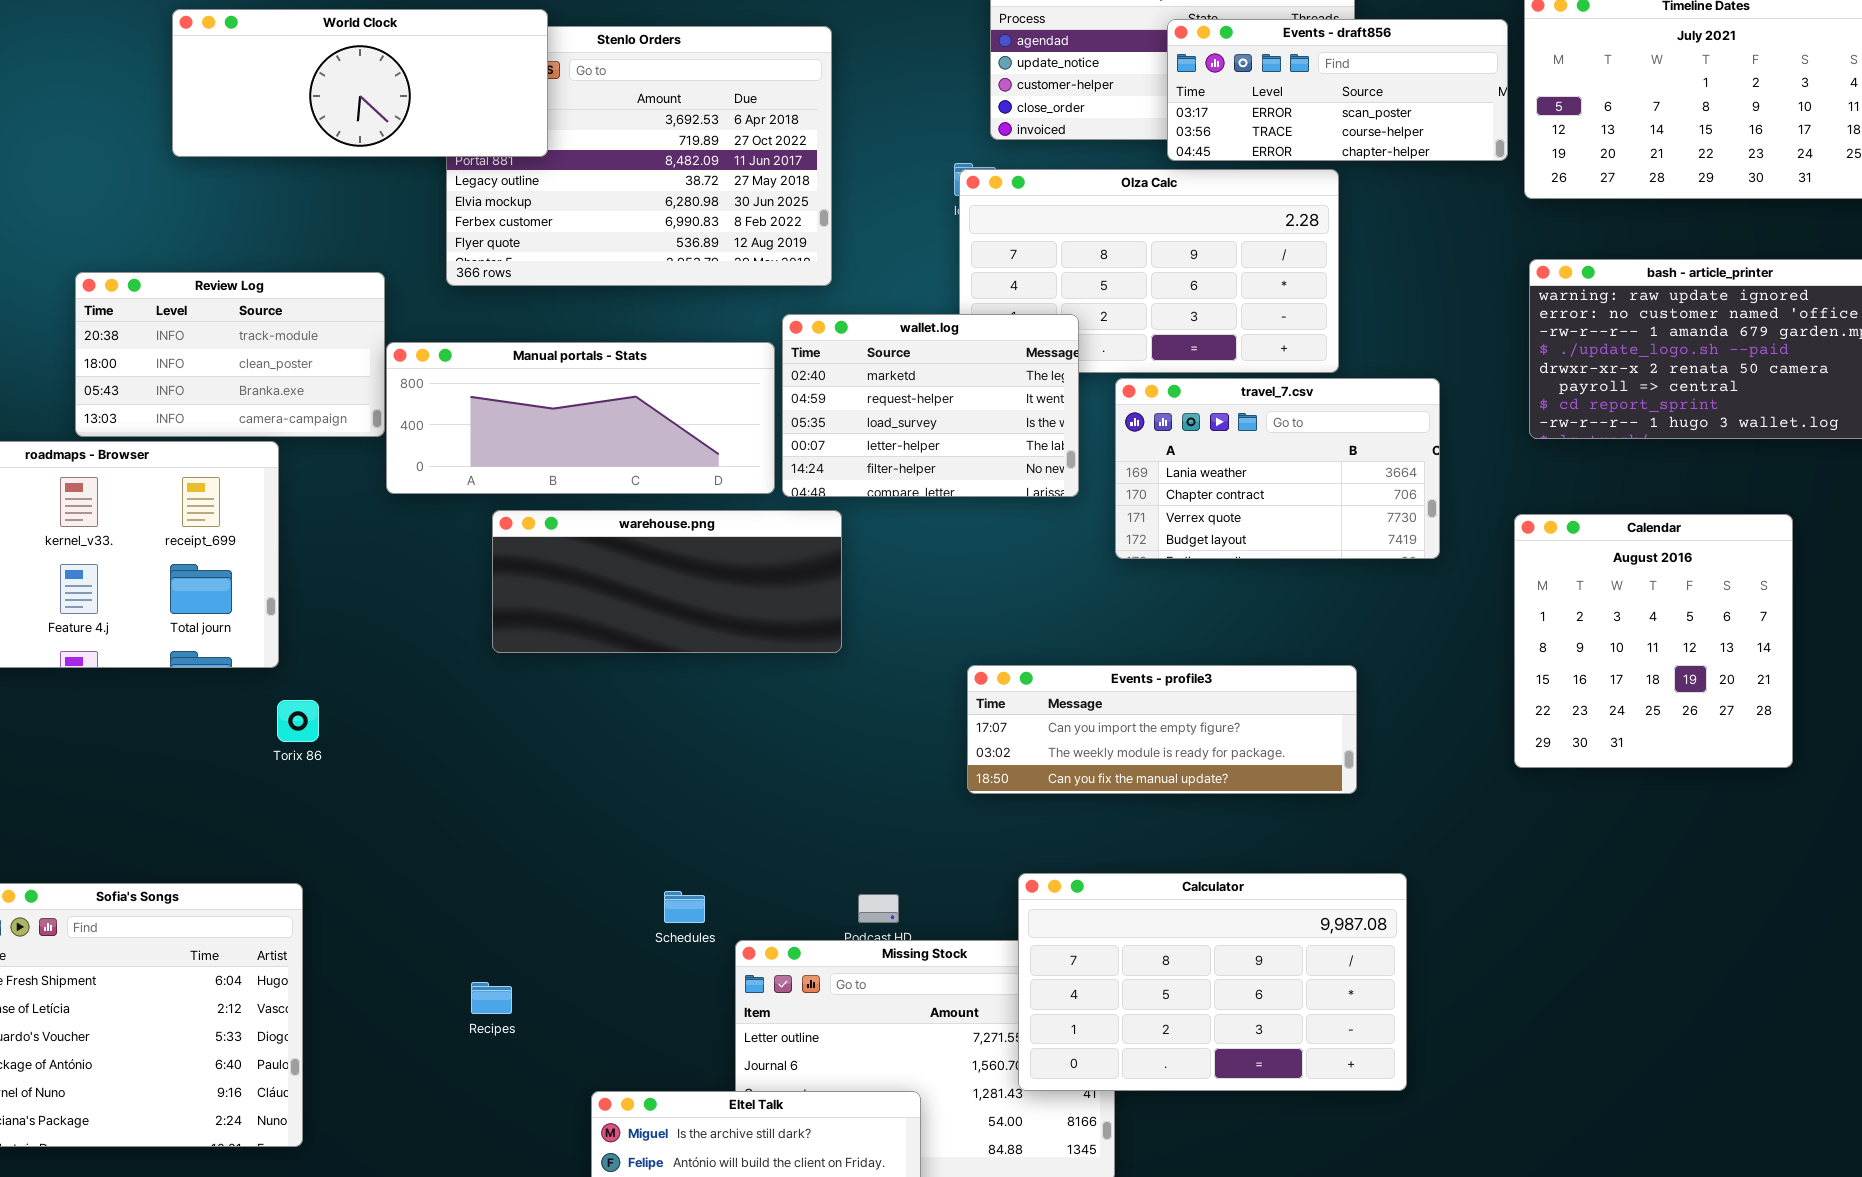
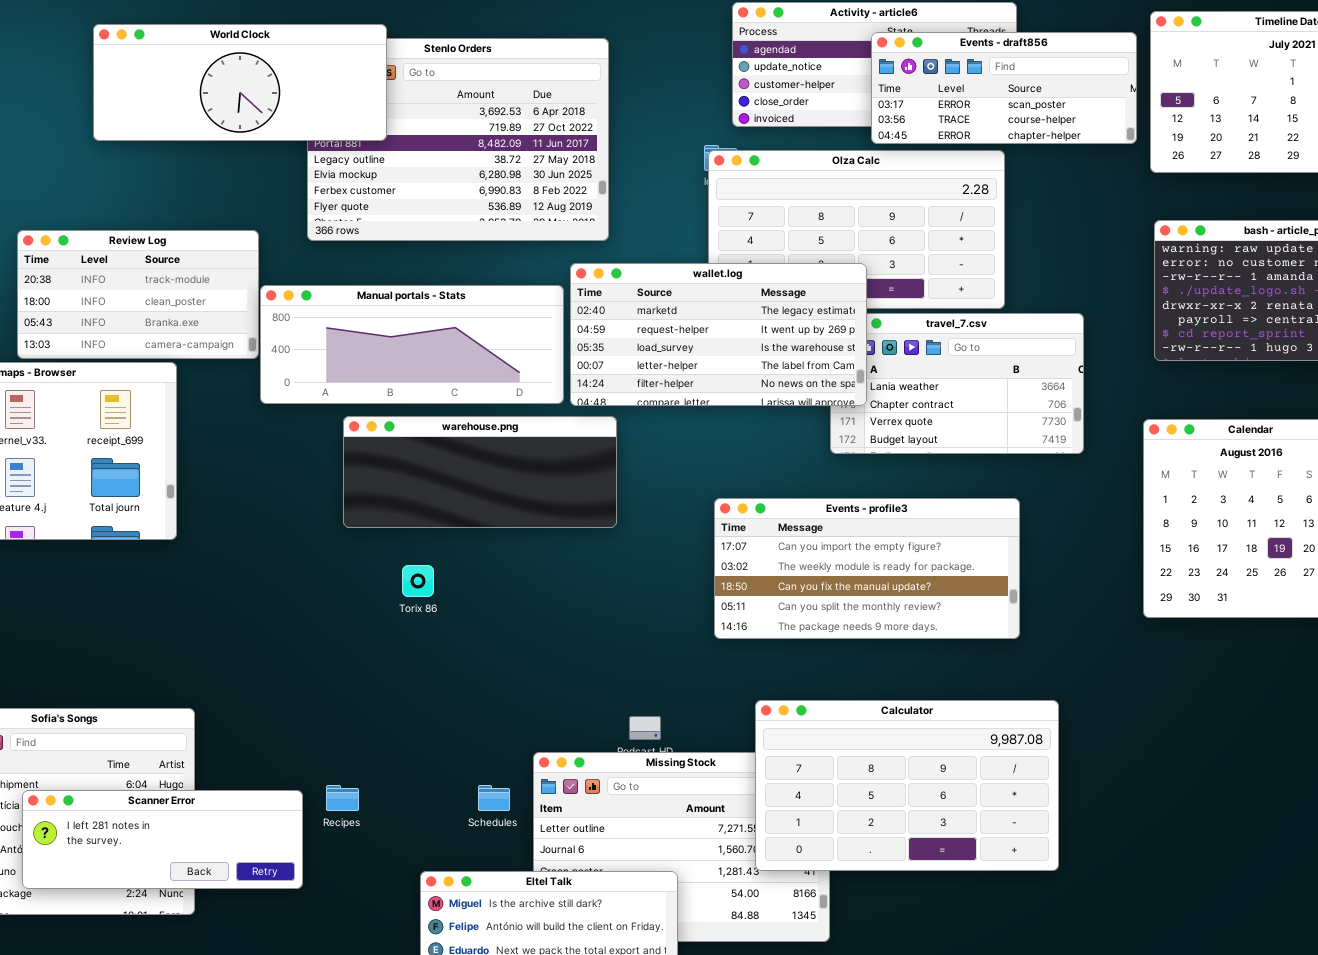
wallet.log: [782,314,1079,497] -> [570,263,867,406], resized
Events - profile3: [967,665,1357,794] -> [714,498,1020,639], resized
Torix 86: [277,700,319,742] -> [402,565,434,597], moved
Schedules: [664,891,705,923] -> [478,785,510,811], moved
Scanner Error: none -> [22,790,303,889], opened

